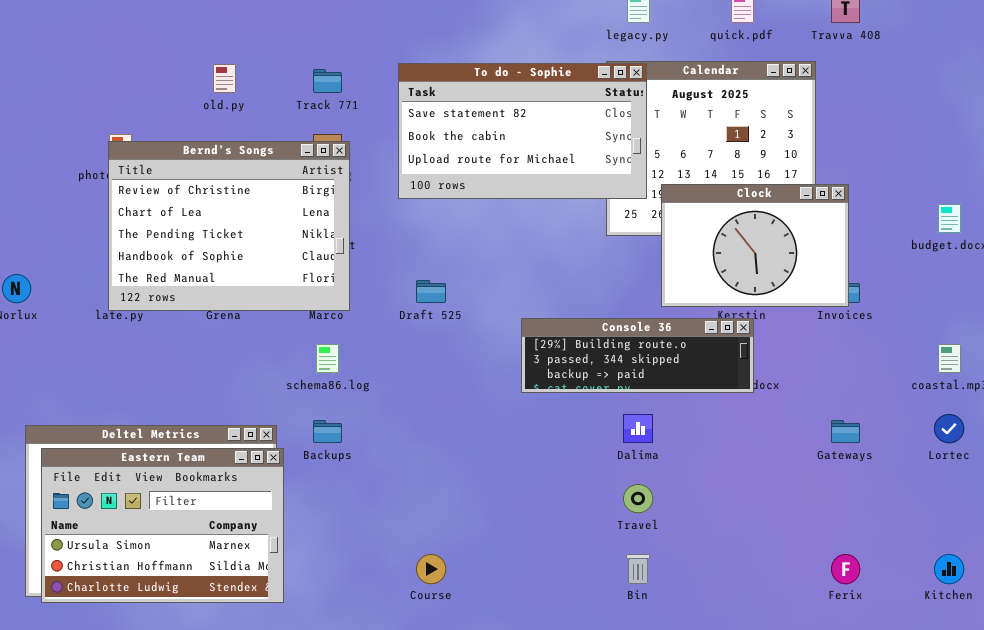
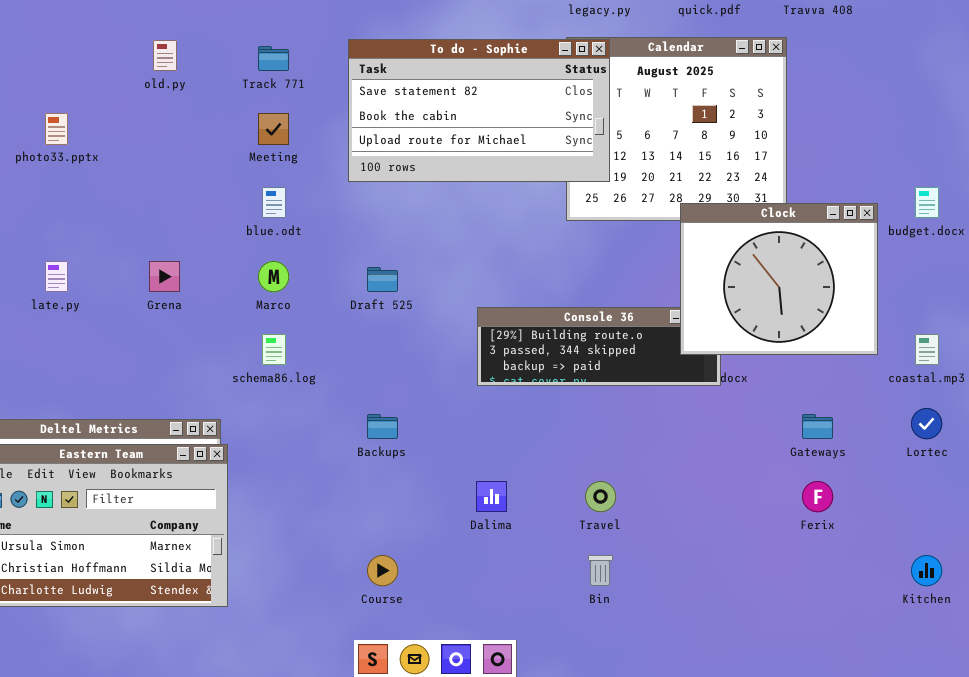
Bernd's Songs: [108,141,350,311] -> none, closed
Clock: [661,184,849,307] -> [680,203,878,355], moved, resized
Dalima: [623,414,653,443] -> [476,481,507,512], moved
Backups: [313,420,342,443] -> [367,414,398,439], moved
Ferix: [831,554,860,584] -> [802,481,833,512], moved

